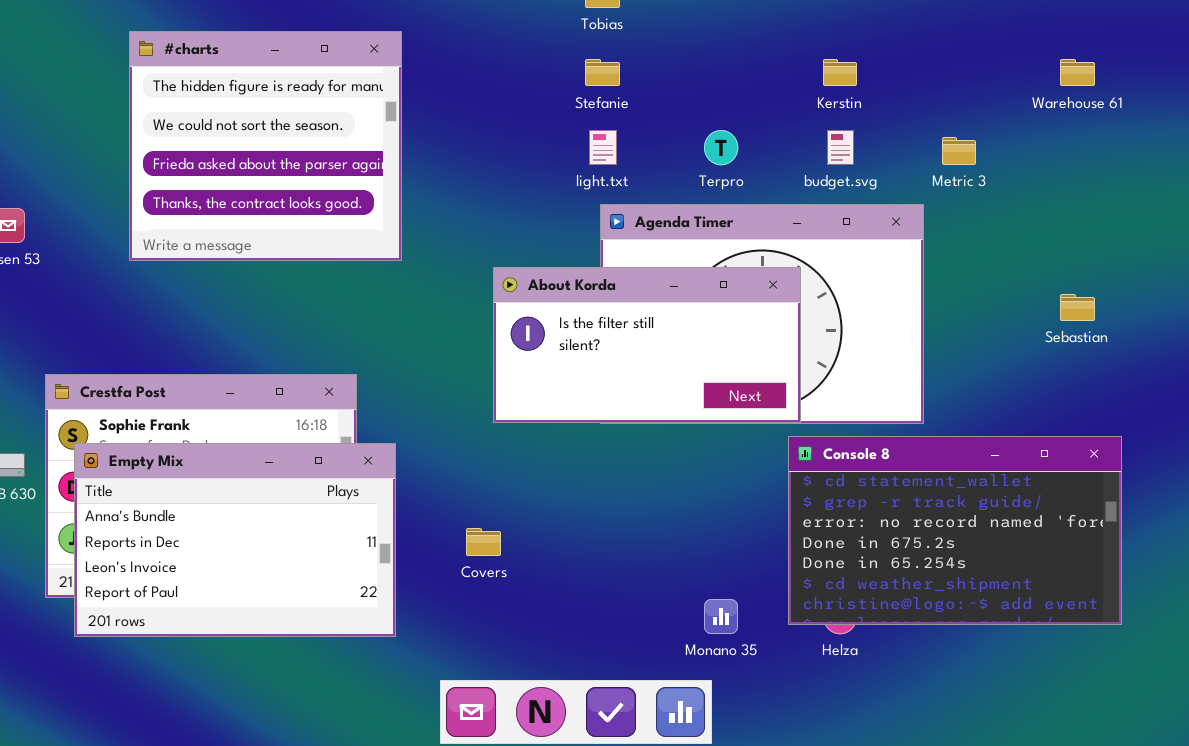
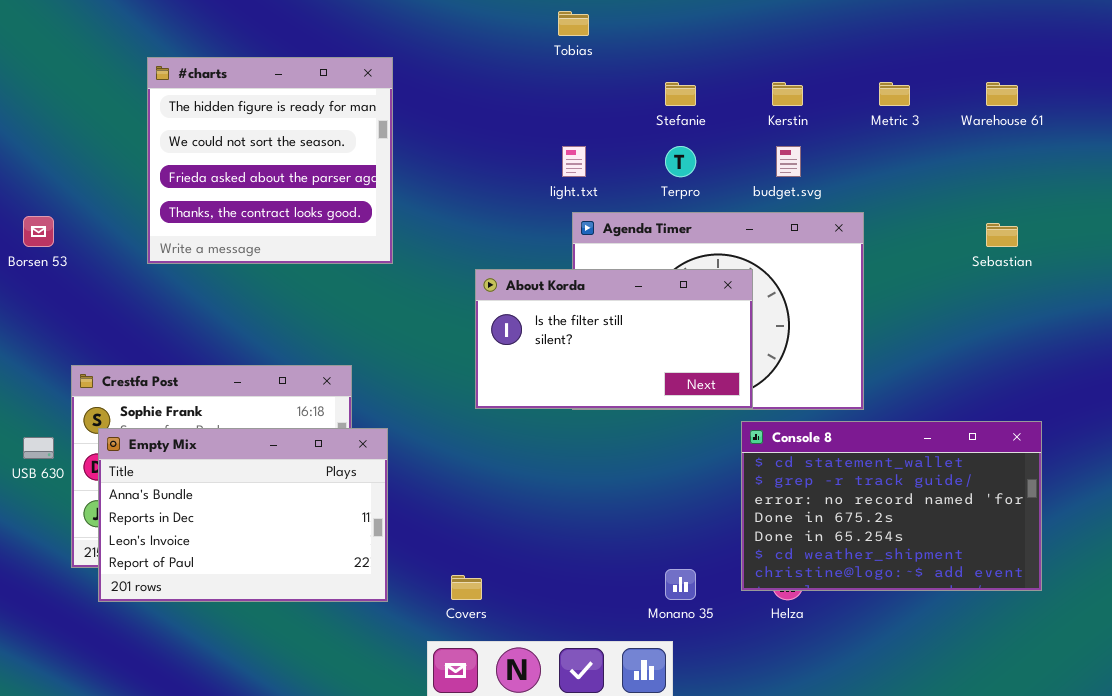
Stefanie: [585,59,620,86] -> [665,82,696,106], moved
Metric 3: [942,137,976,165] -> [879,82,910,106], moved
Sebastian: [1060,294,1095,321] -> [986,223,1018,247], moved
Covers: [466,528,501,556] -> [451,575,482,600], moved

